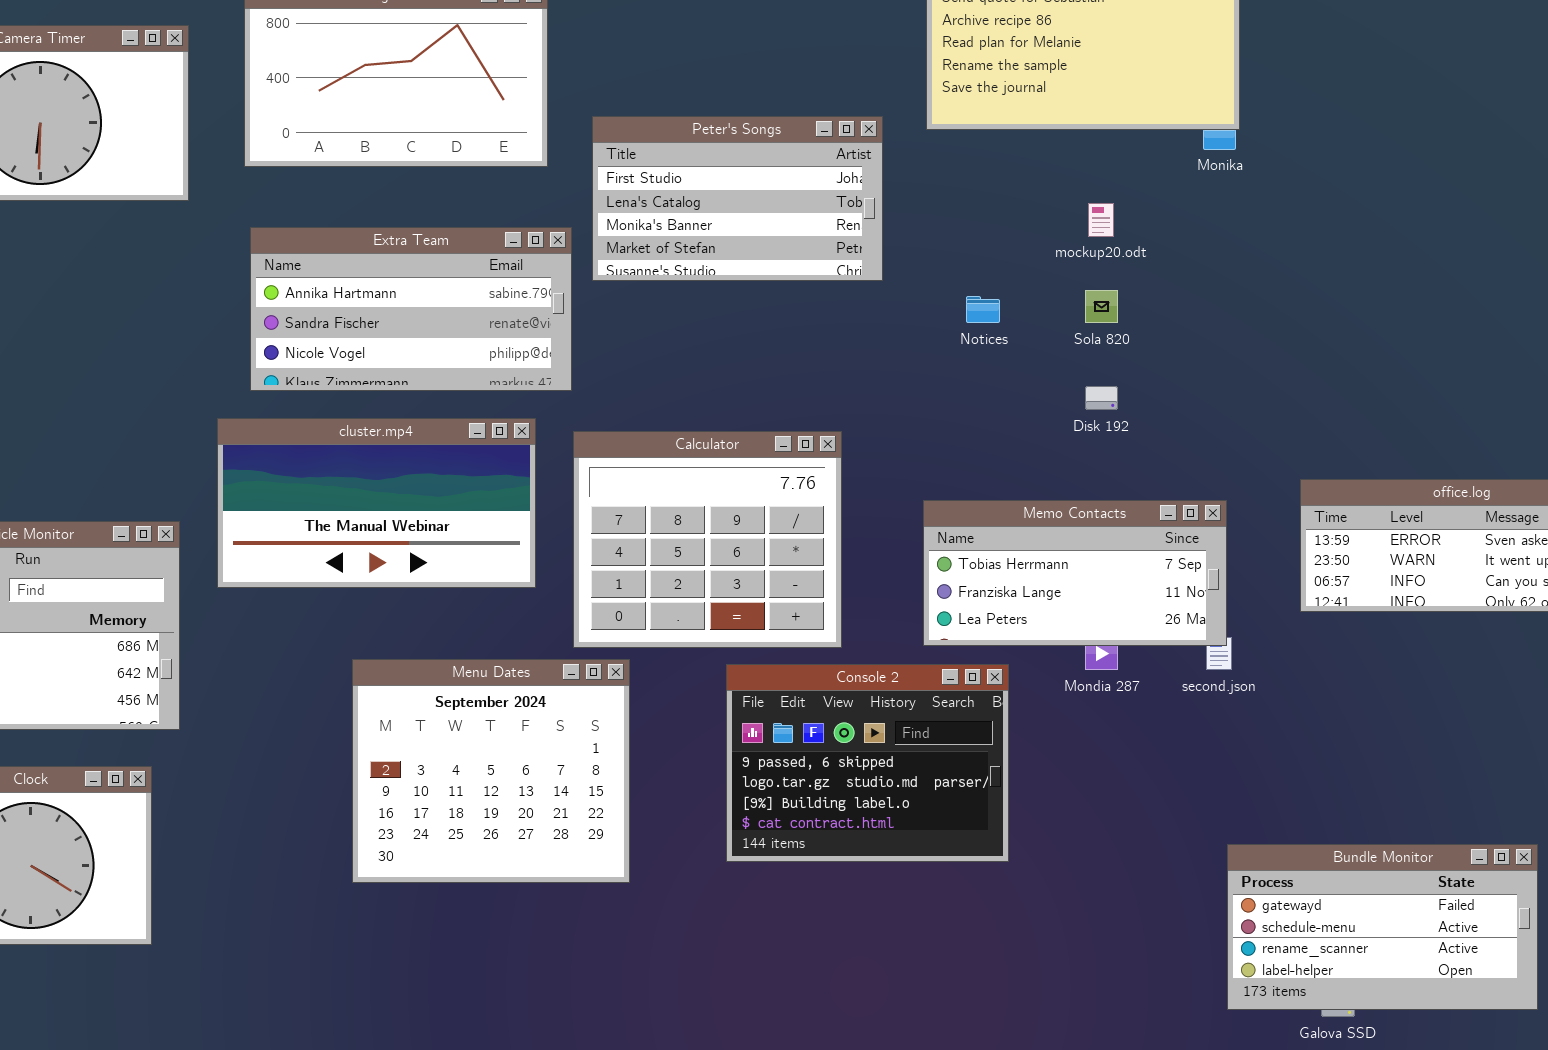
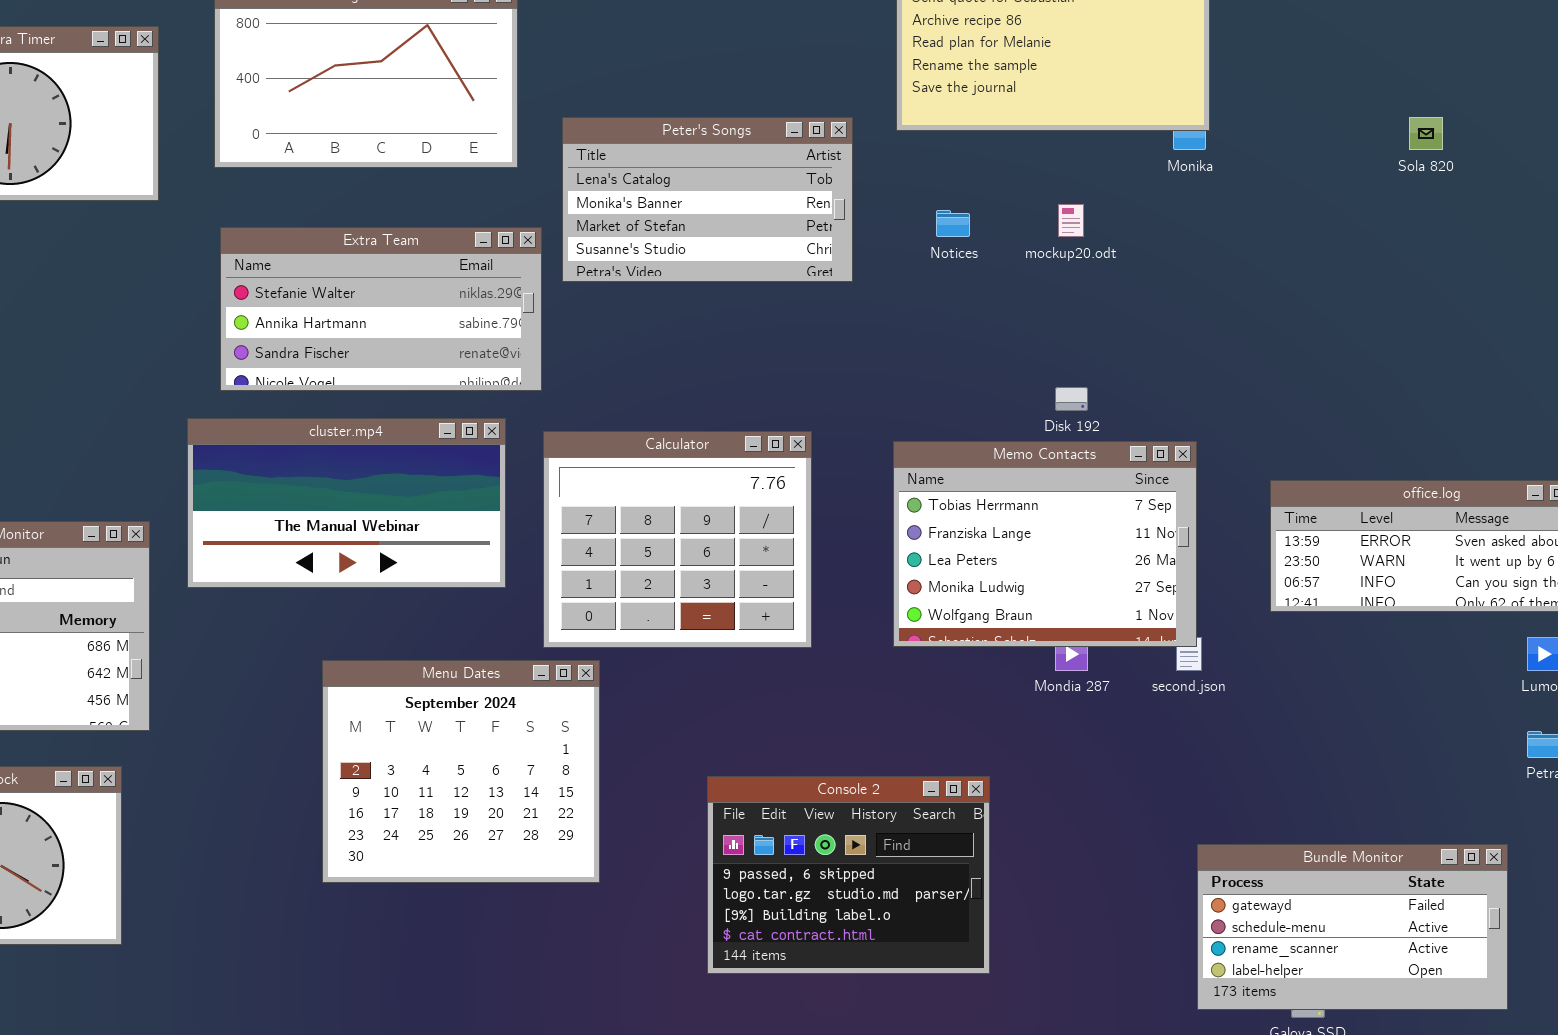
Peter's Songs: [592,116,883,281] -> [562,117,853,282], scrolled down 1 row
Extra Team: [250,227,572,391] -> [220,227,542,391], scrolled up 1 row
Sola 820: [1085,290,1118,323] -> [1409,117,1443,150], moved
Notices: [966,296,1000,323] -> [936,210,970,237], moved
Memo Contacts: [923,500,1227,646] -> [893,441,1197,647], resized
Console 2: [726,664,1009,862] -> [707,776,990,974], moved

